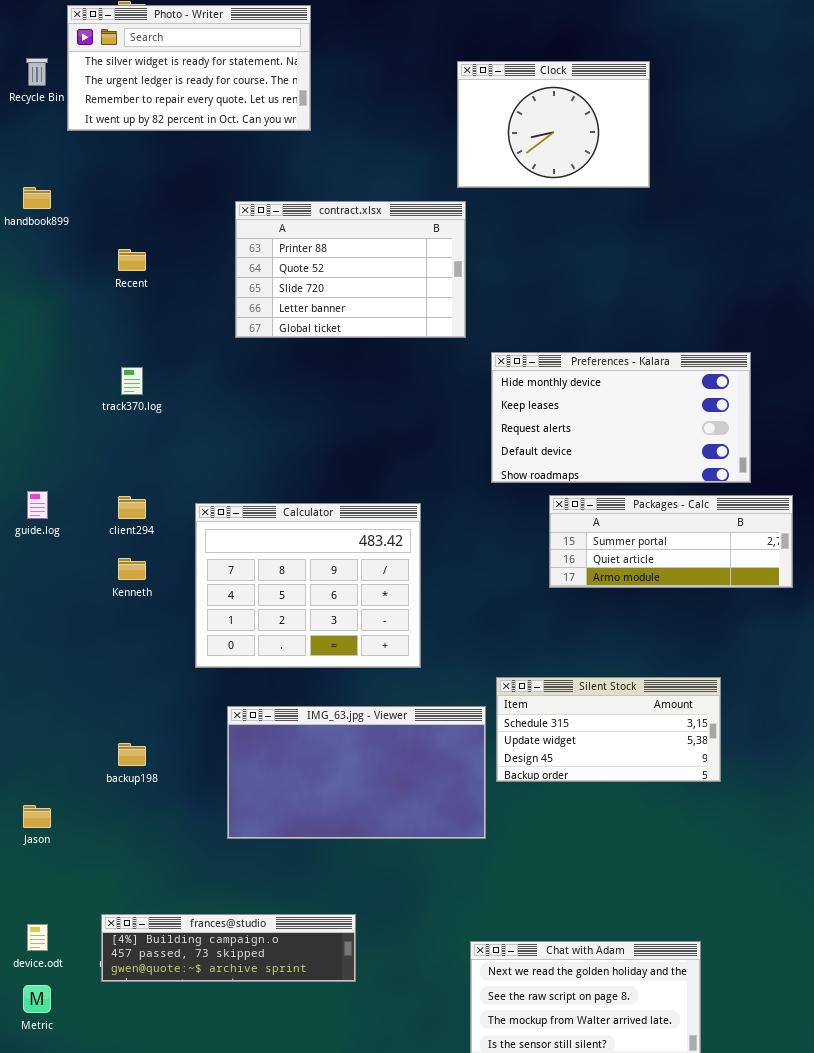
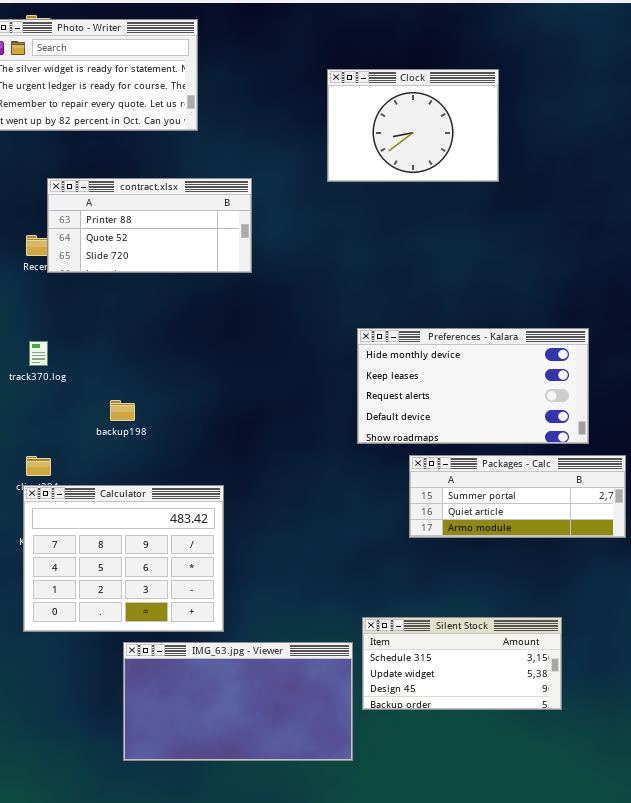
contract.xlsx: [235,201,466,338] -> [47,178,252,273], moved, resized
Calculator: [195,503,421,668] -> [23,485,224,632], moved
backup198: [118,743,146,766] -> [110,400,135,421], moved

